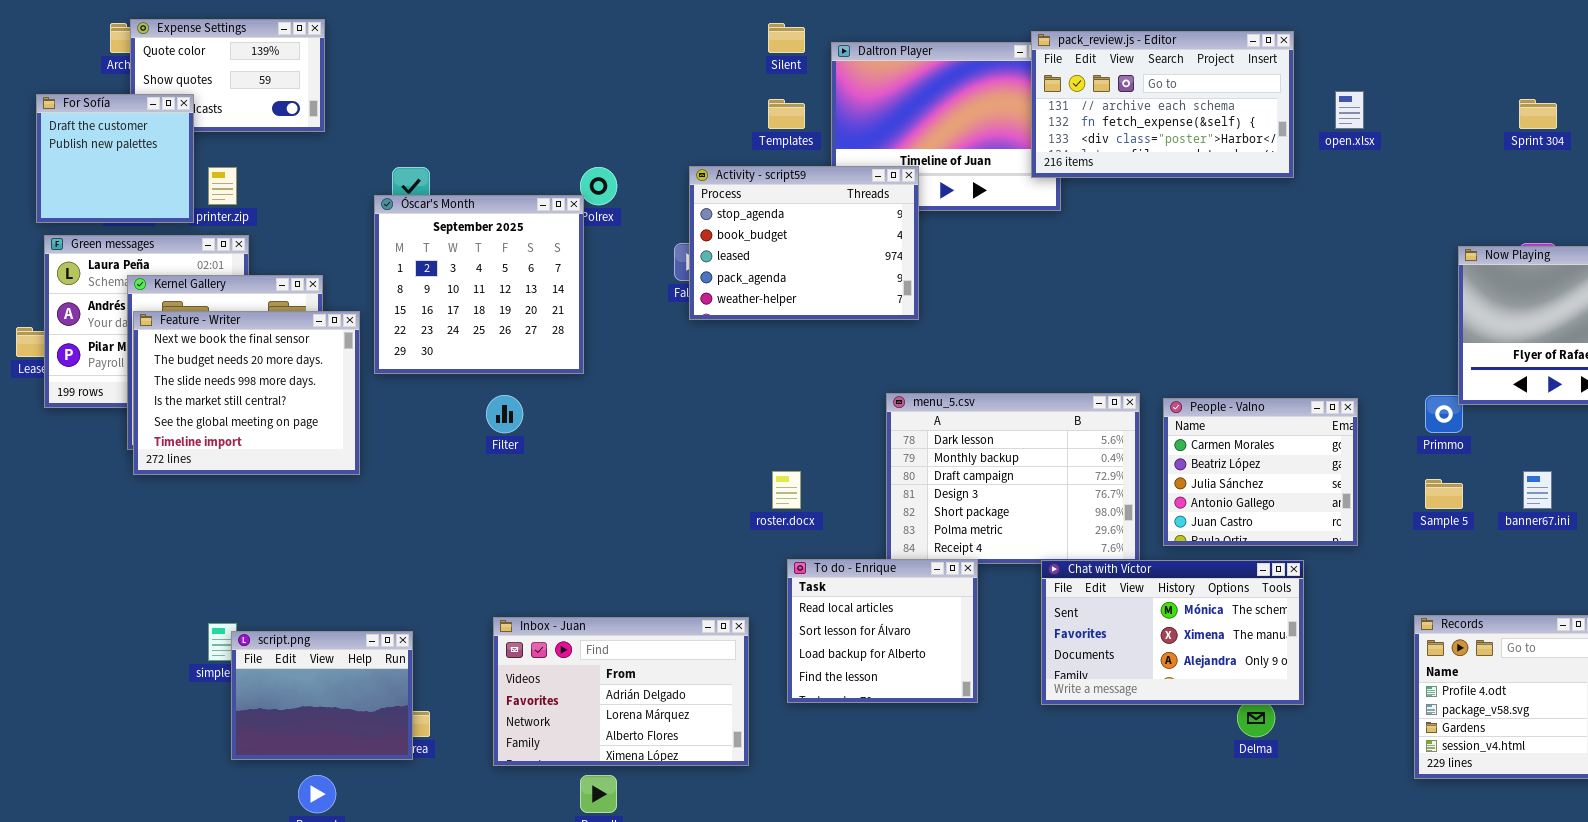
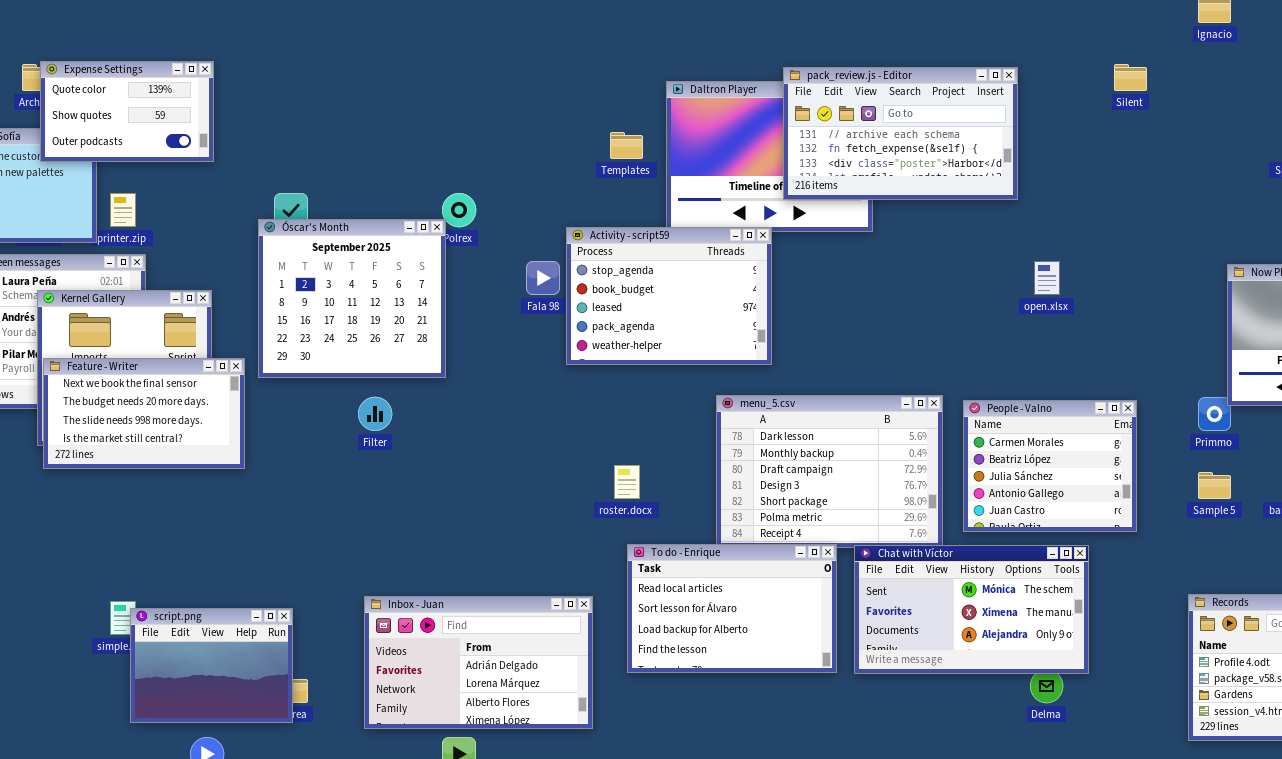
Expense Settings: [130,19,325,132] -> [40,61,214,162], raised
Silent: [768,23,805,53] -> [1114,64,1147,91], moved
pack_review.js - Editor: [1031,31,1294,178] -> [783,67,1018,200], moved
open.xlsx: [1335,91,1364,129] -> [1034,261,1060,295], moved
Activity - script59: [689,166,919,320] -> [566,227,772,365], moved
Feature - Writer: [133,311,360,475] -> [43,358,245,469], resized
To do - Enrique: [787,559,978,703] -> [627,544,837,673], resized

